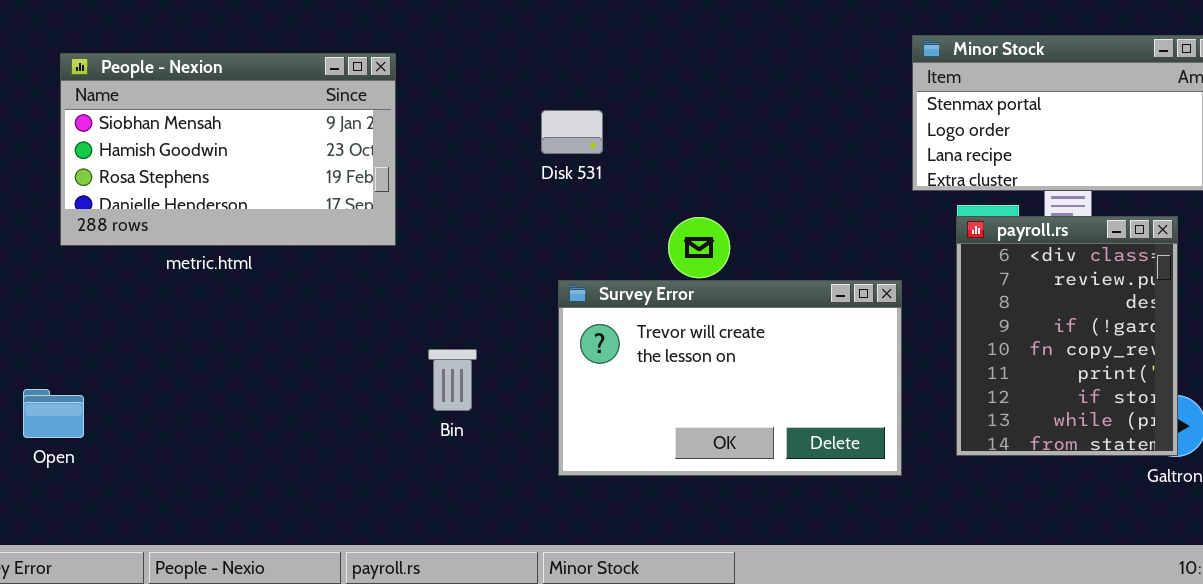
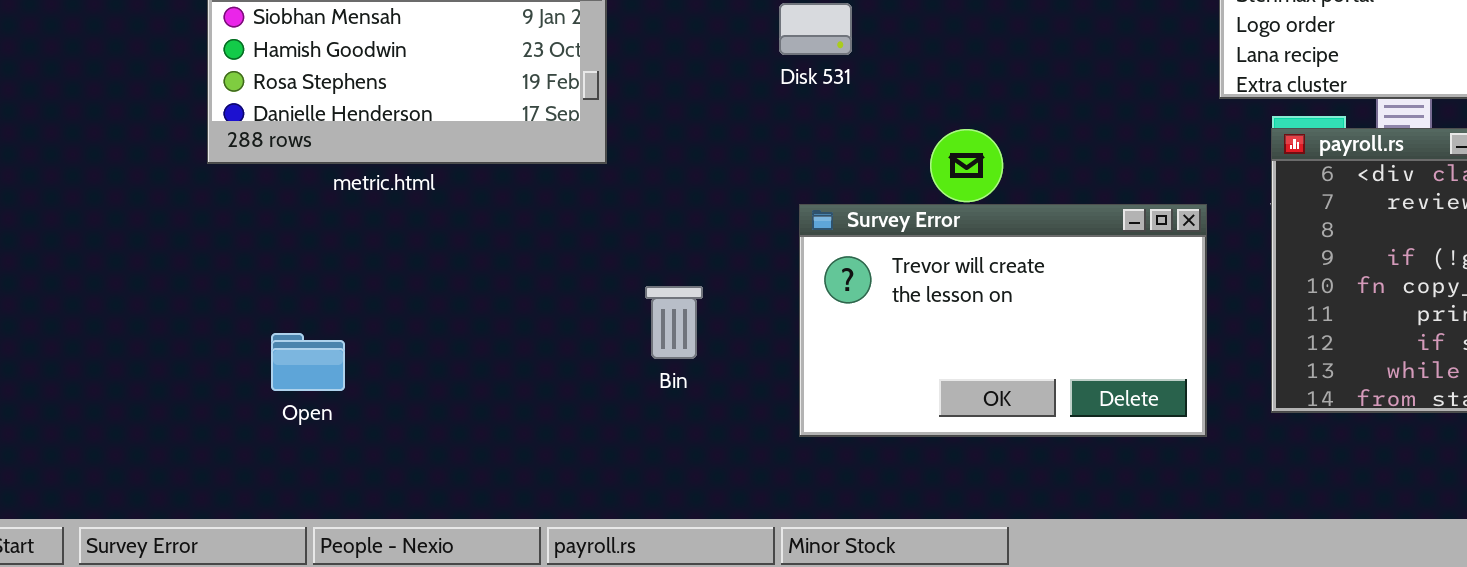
Open: [23,389,84,438] -> [271,333,345,391], moved

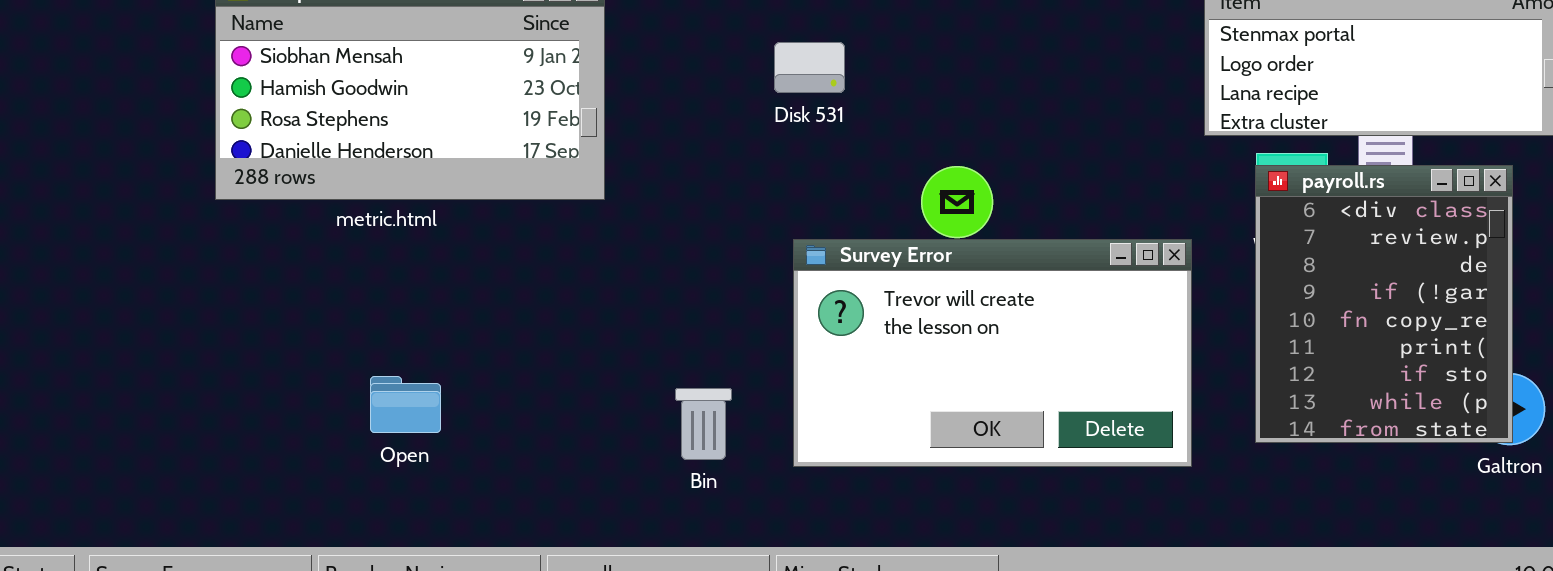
Bin: [645,286,703,359] -> [675,388,732,460], moved
Open: [271,333,345,391] -> [370,376,441,433], moved

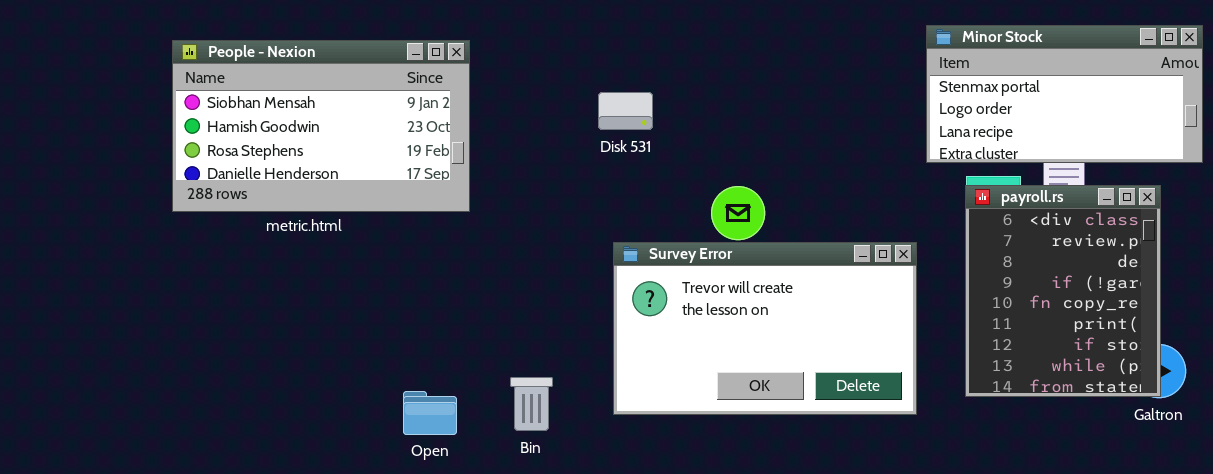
Open: [370,376,441,433] -> [403,391,457,435], moved
Bin: [675,388,732,460] -> [510,377,553,431], moved

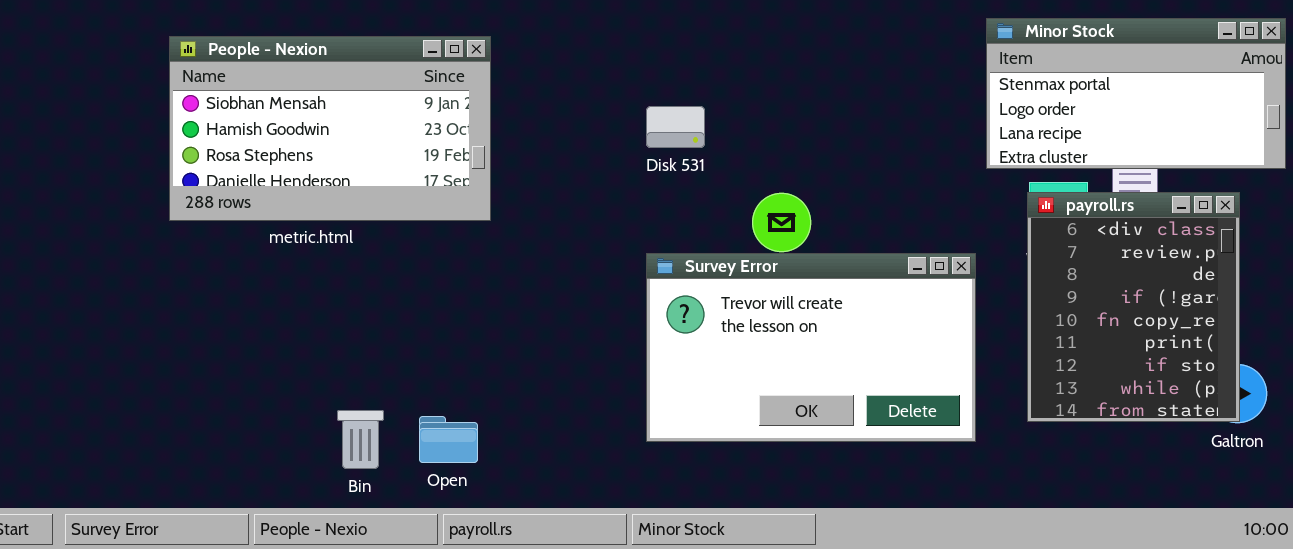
Disk 531: [598,92,653,130] -> [646,106,705,148], moved
Bin: [510,377,553,431] -> [337,410,384,469], moved

